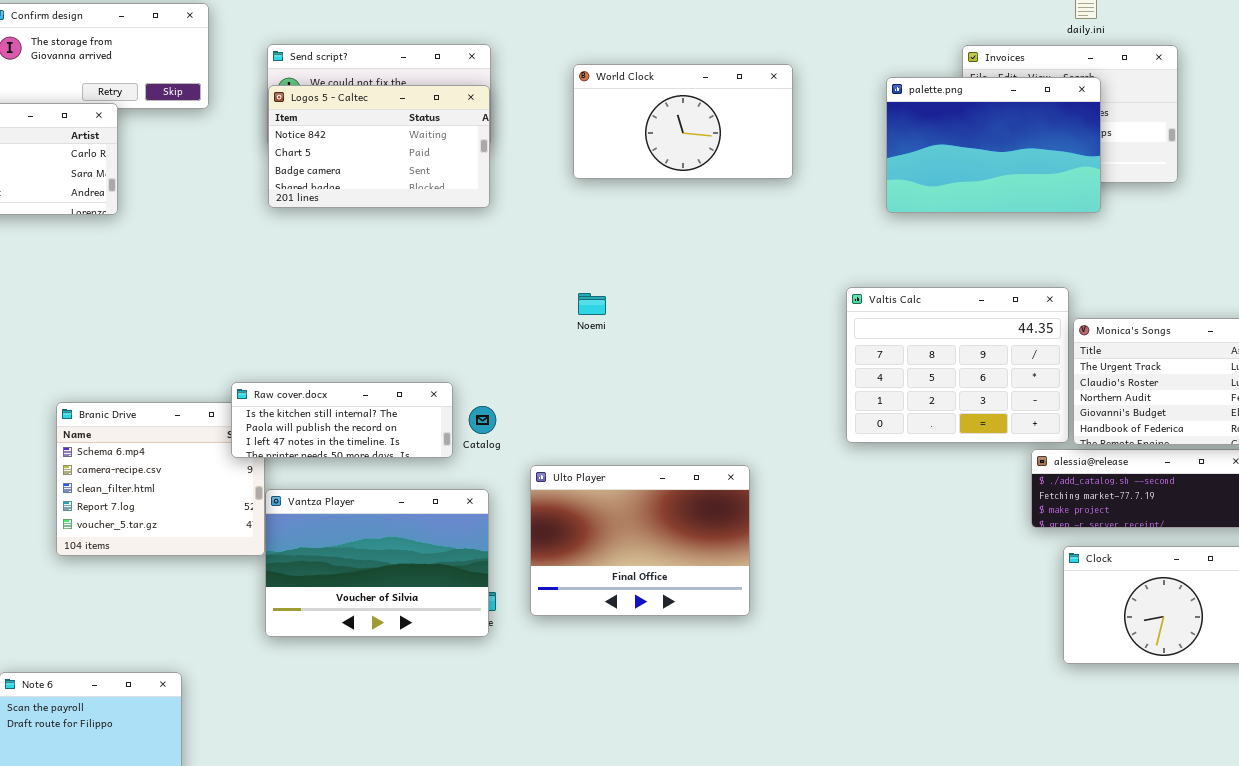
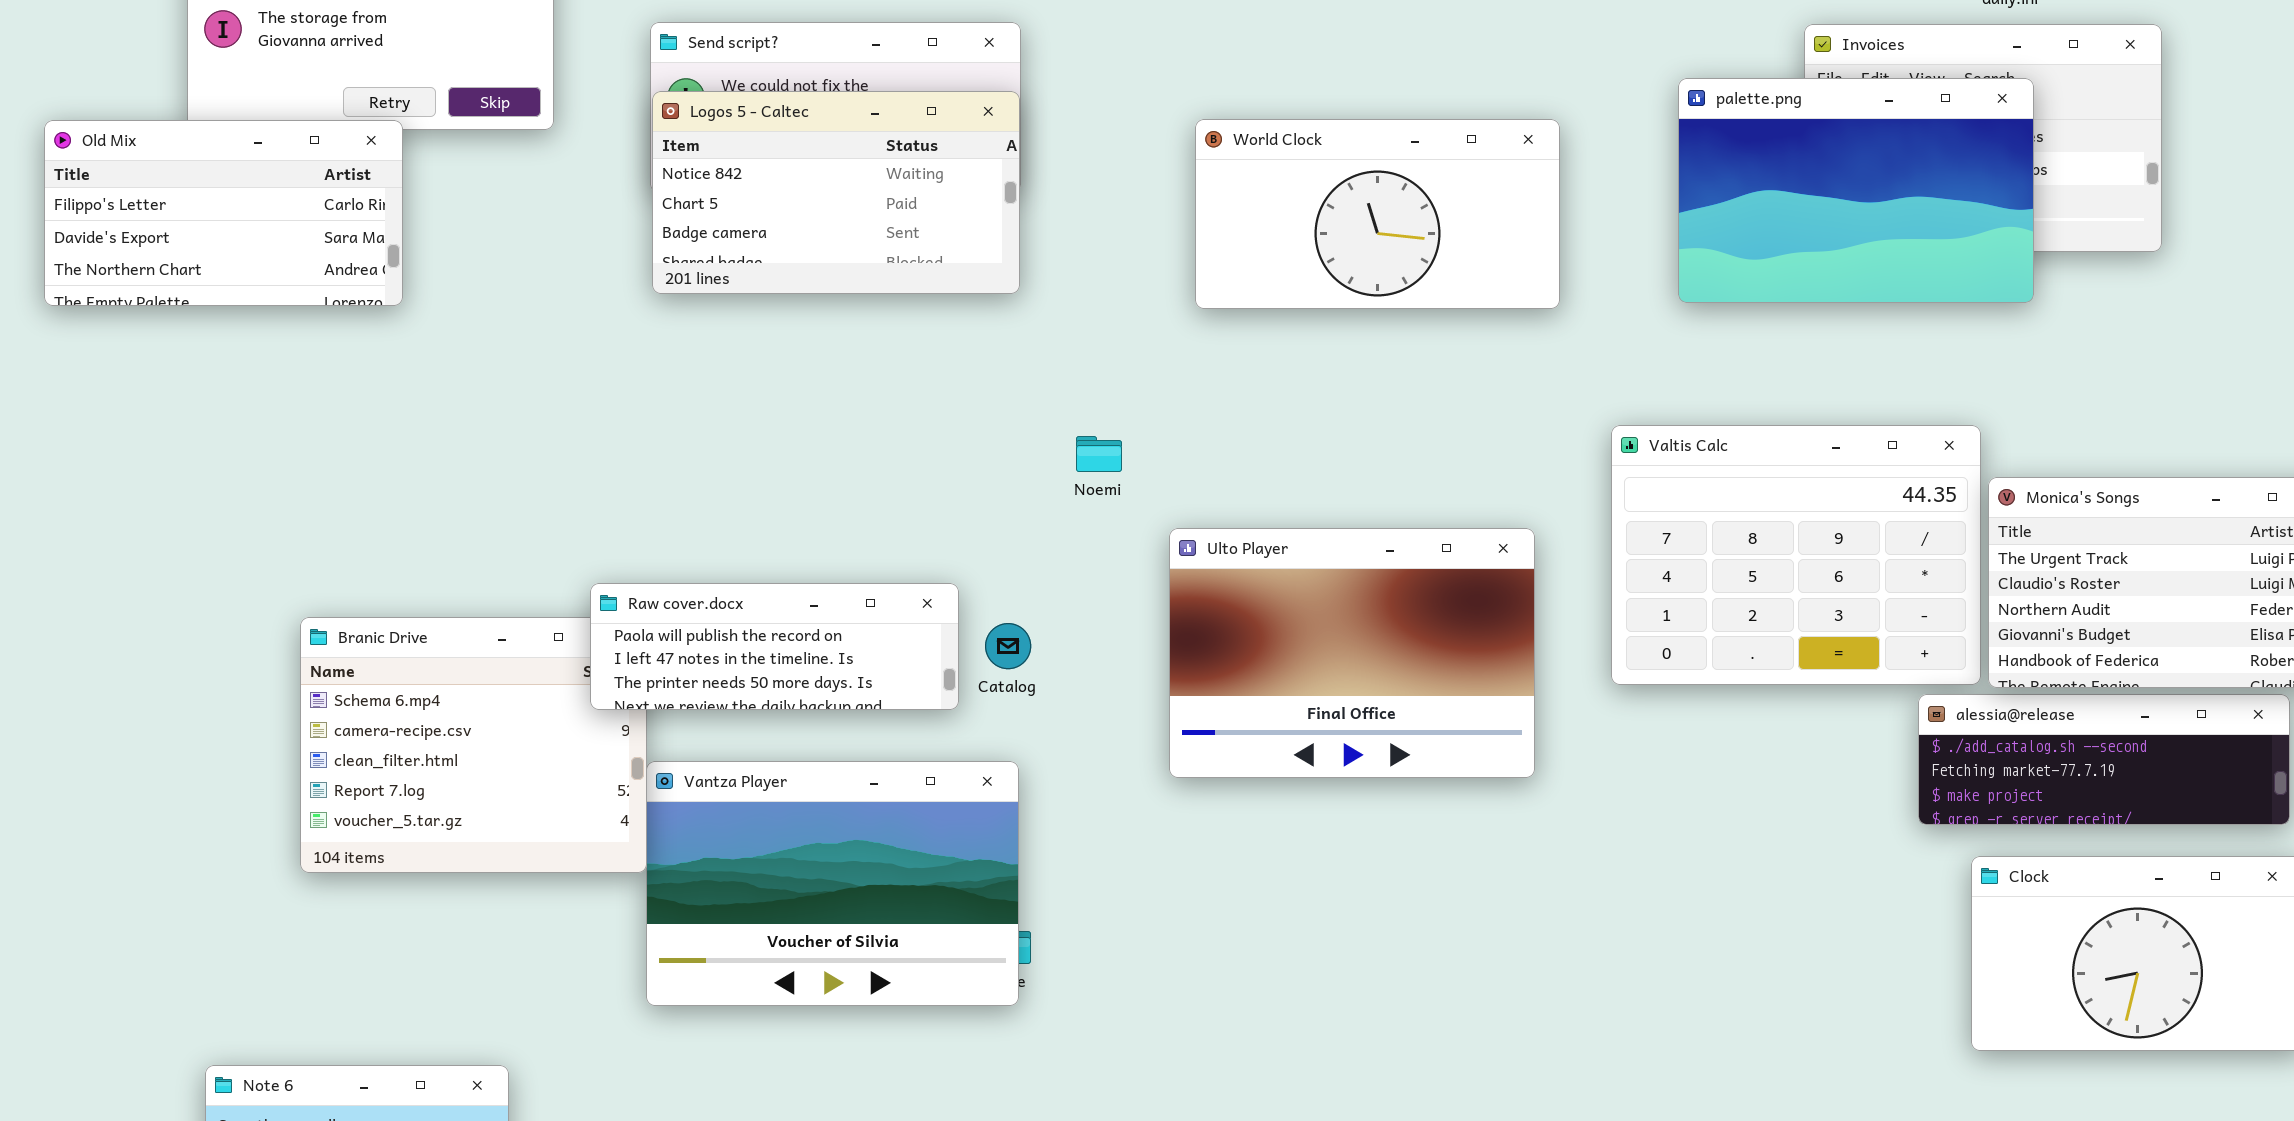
World Clock: [573,64,793,179] -> [1195,119,1560,309], moved
Noemi: [578,293,606,315] -> [1076,436,1122,472], moved
Raw cover.docx: [231,382,453,458] -> [590,583,959,710], scrolled down 1 row
Ulto Player: [530,465,750,616] -> [1169,528,1535,778], moved

